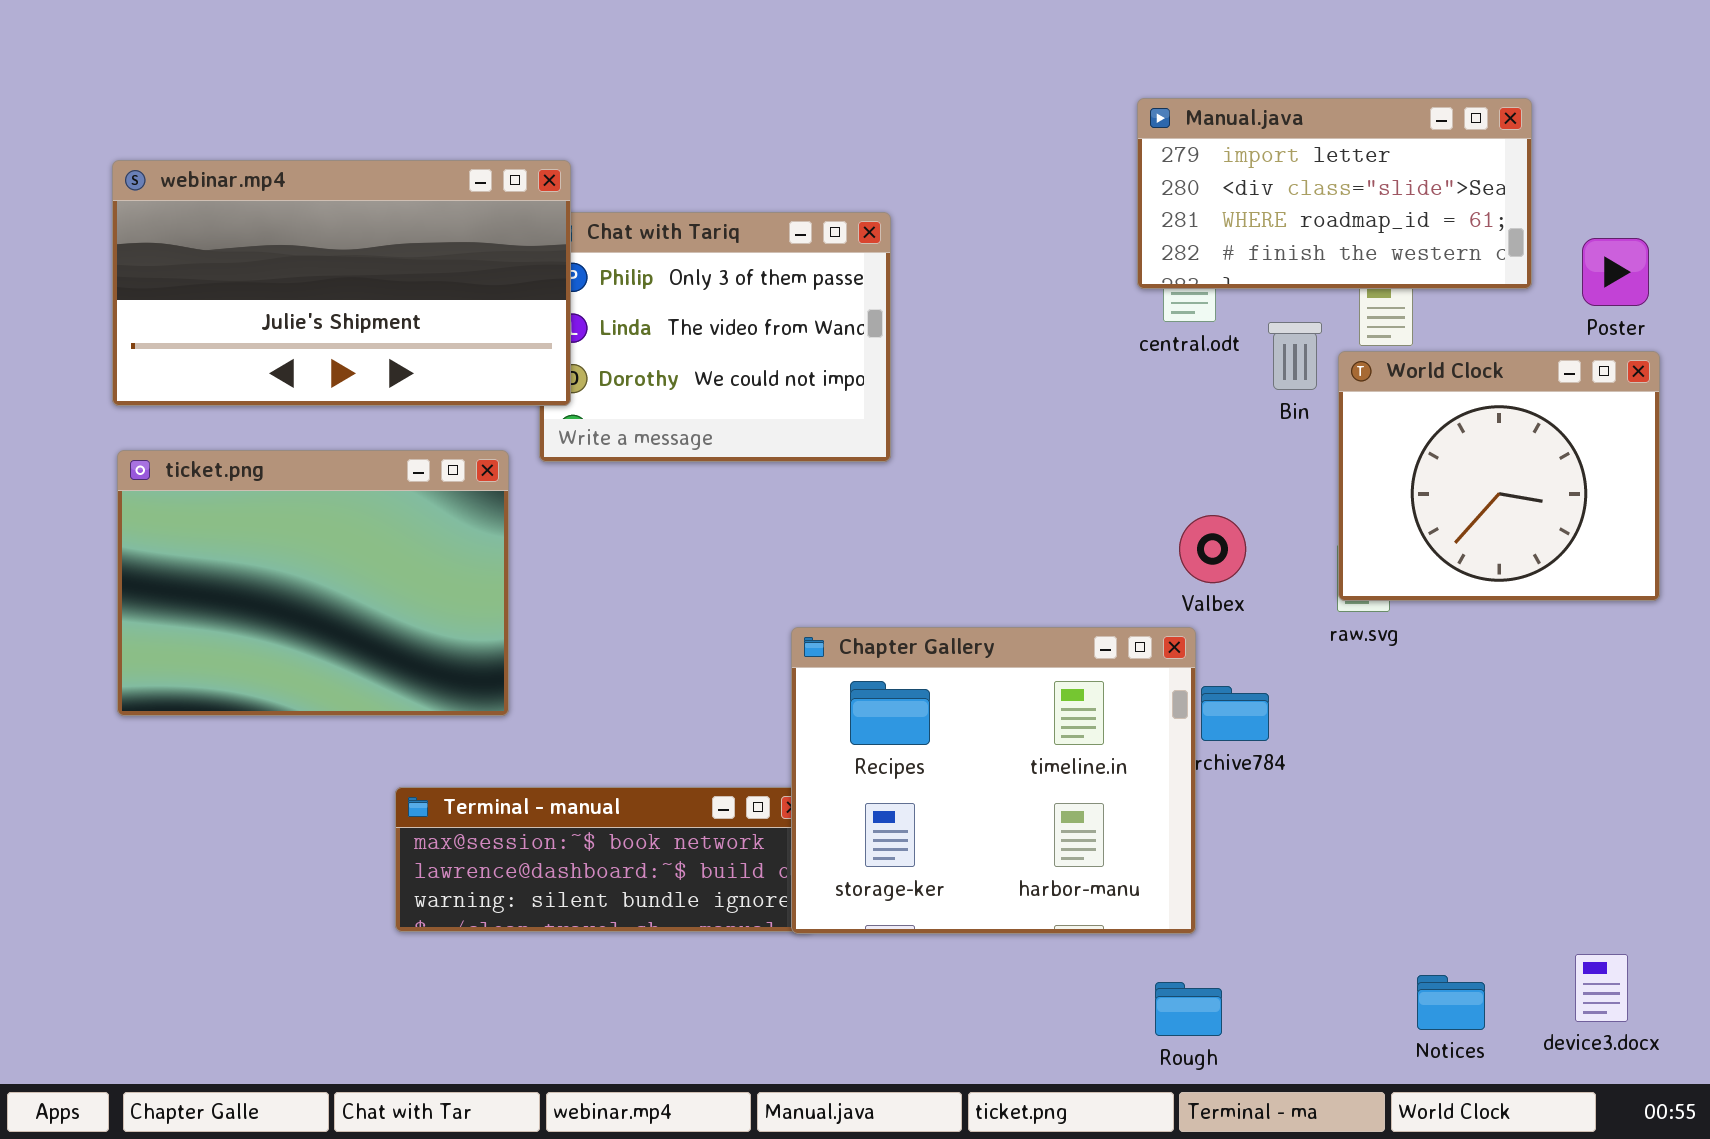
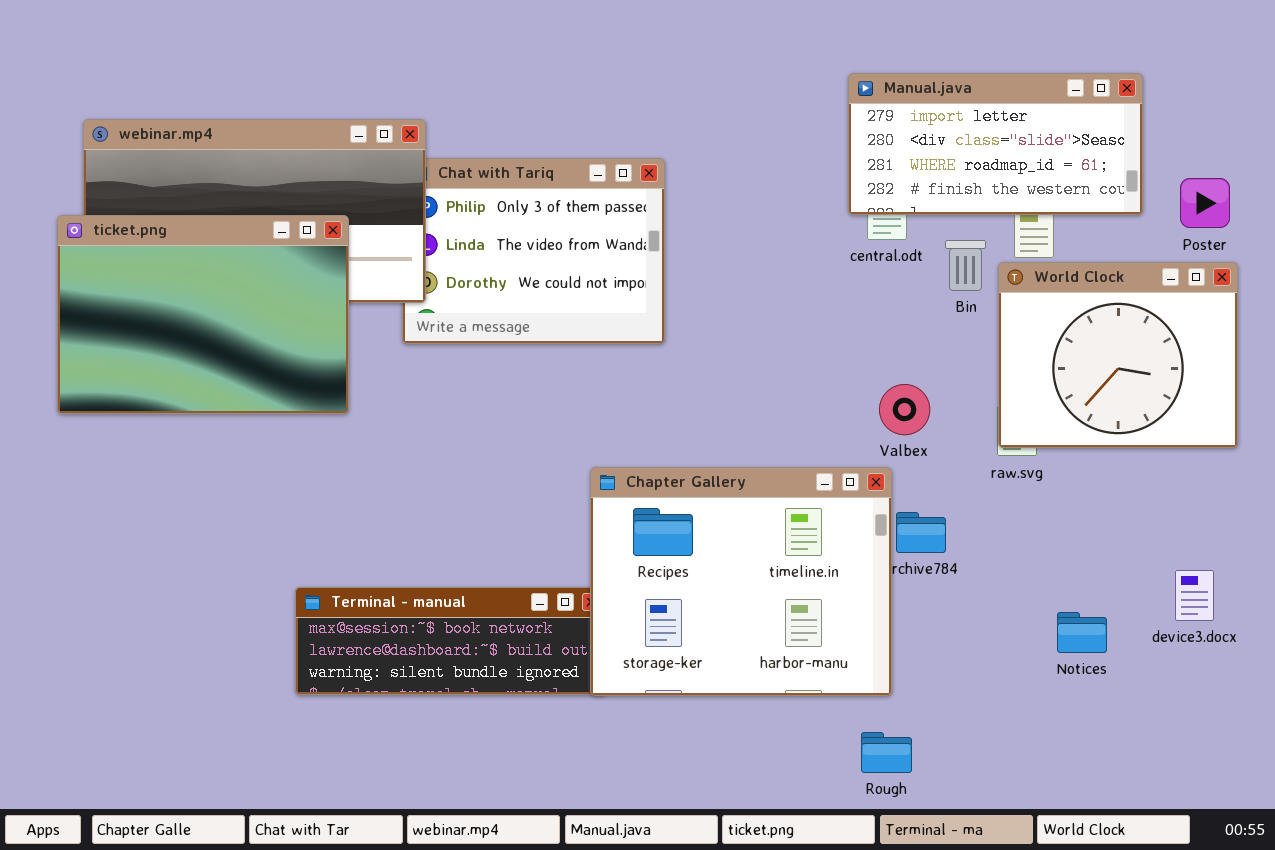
ticket.png: [117,450,509,716] -> [57,215,349,414], moved
device3.docx: [1575,954,1628,1022] -> [1175,570,1214,621], moved
Notices: [1417,975,1485,1030] -> [1057,612,1107,653], moved

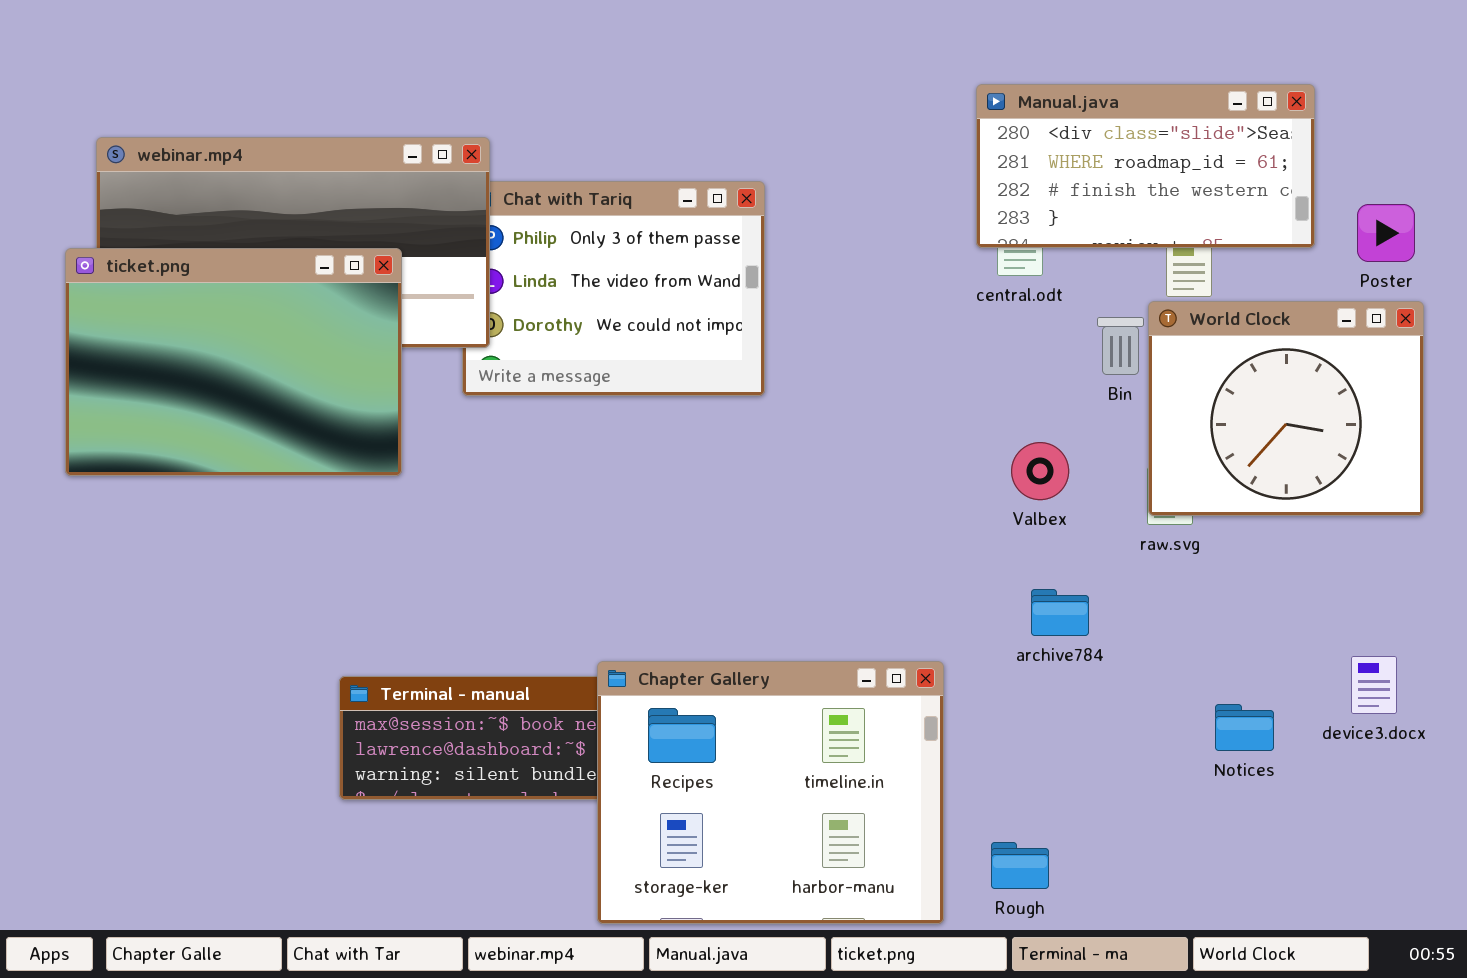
Manual.java: [848,73,1143,215] -> [976,84,1315,248], scrolled down 1 row
Bin: [945,240,986,291] -> [1097,317,1144,375], moved
Chapter Gallery: [590,467,892,696] -> [597,661,944,924], moved

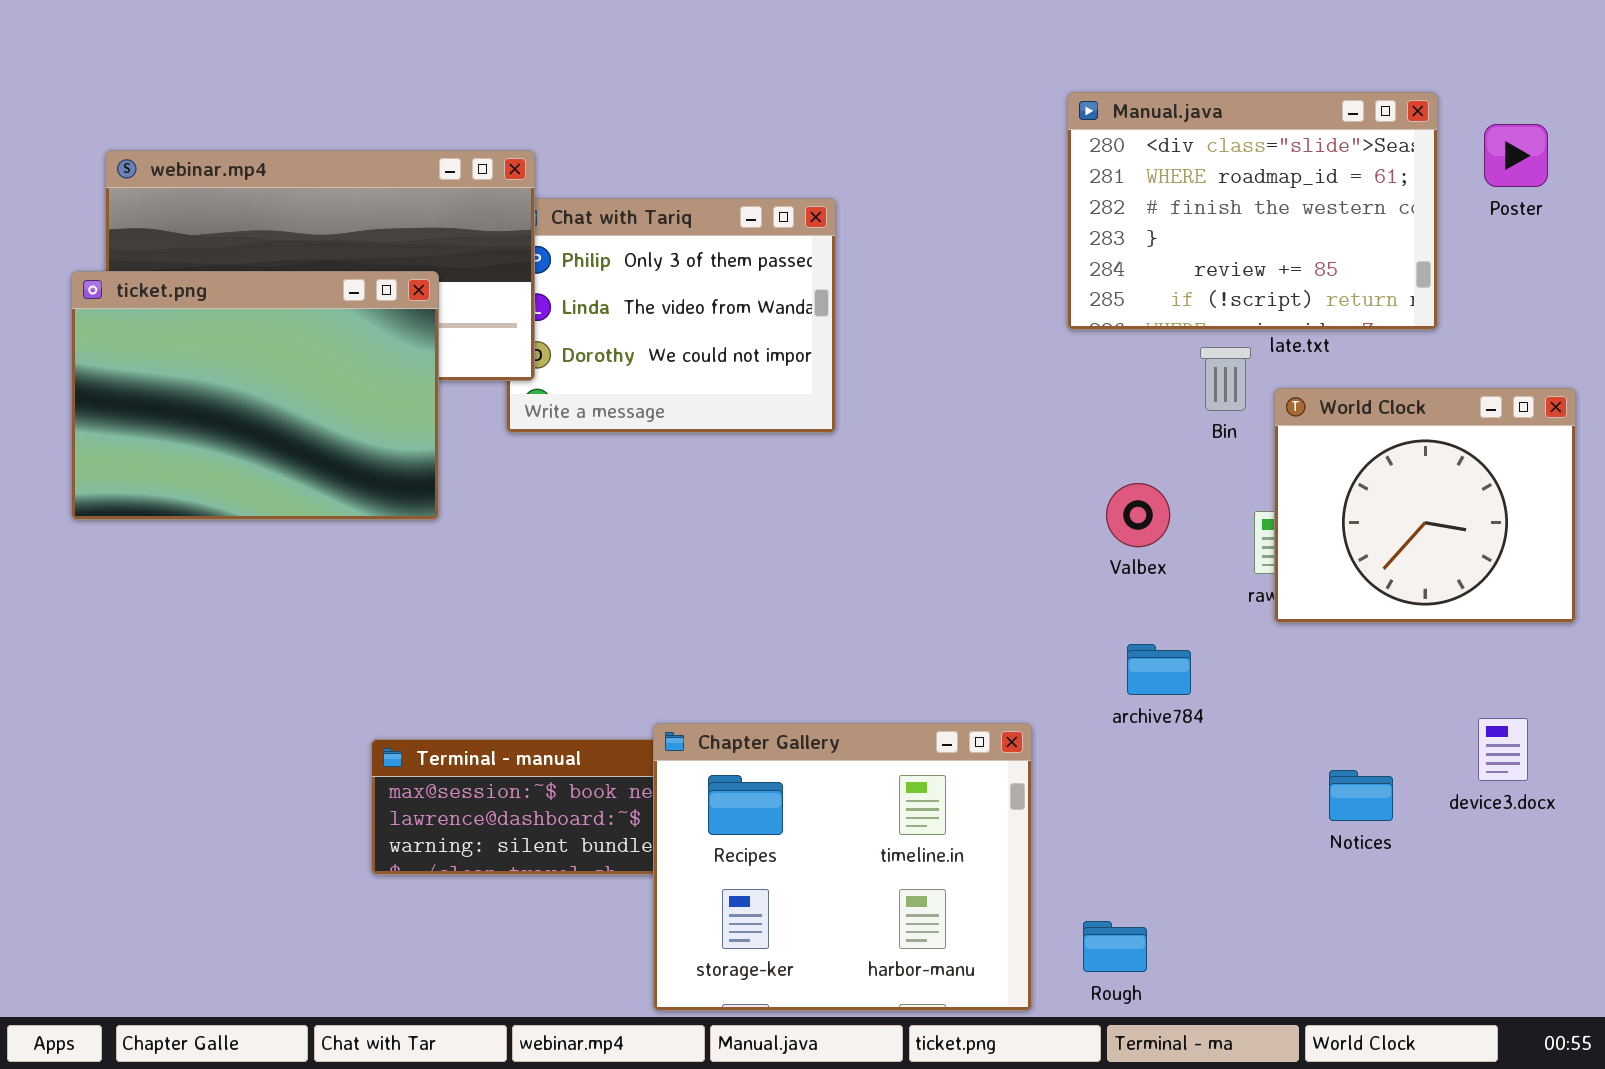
Manual.java: [976,84,1315,248] -> [1067,92,1438,330], resized
Poster: [1357,204,1415,262] -> [1484,124,1548,187], moved
World Clock: [1148,301,1424,516] -> [1274,388,1576,623], moved

